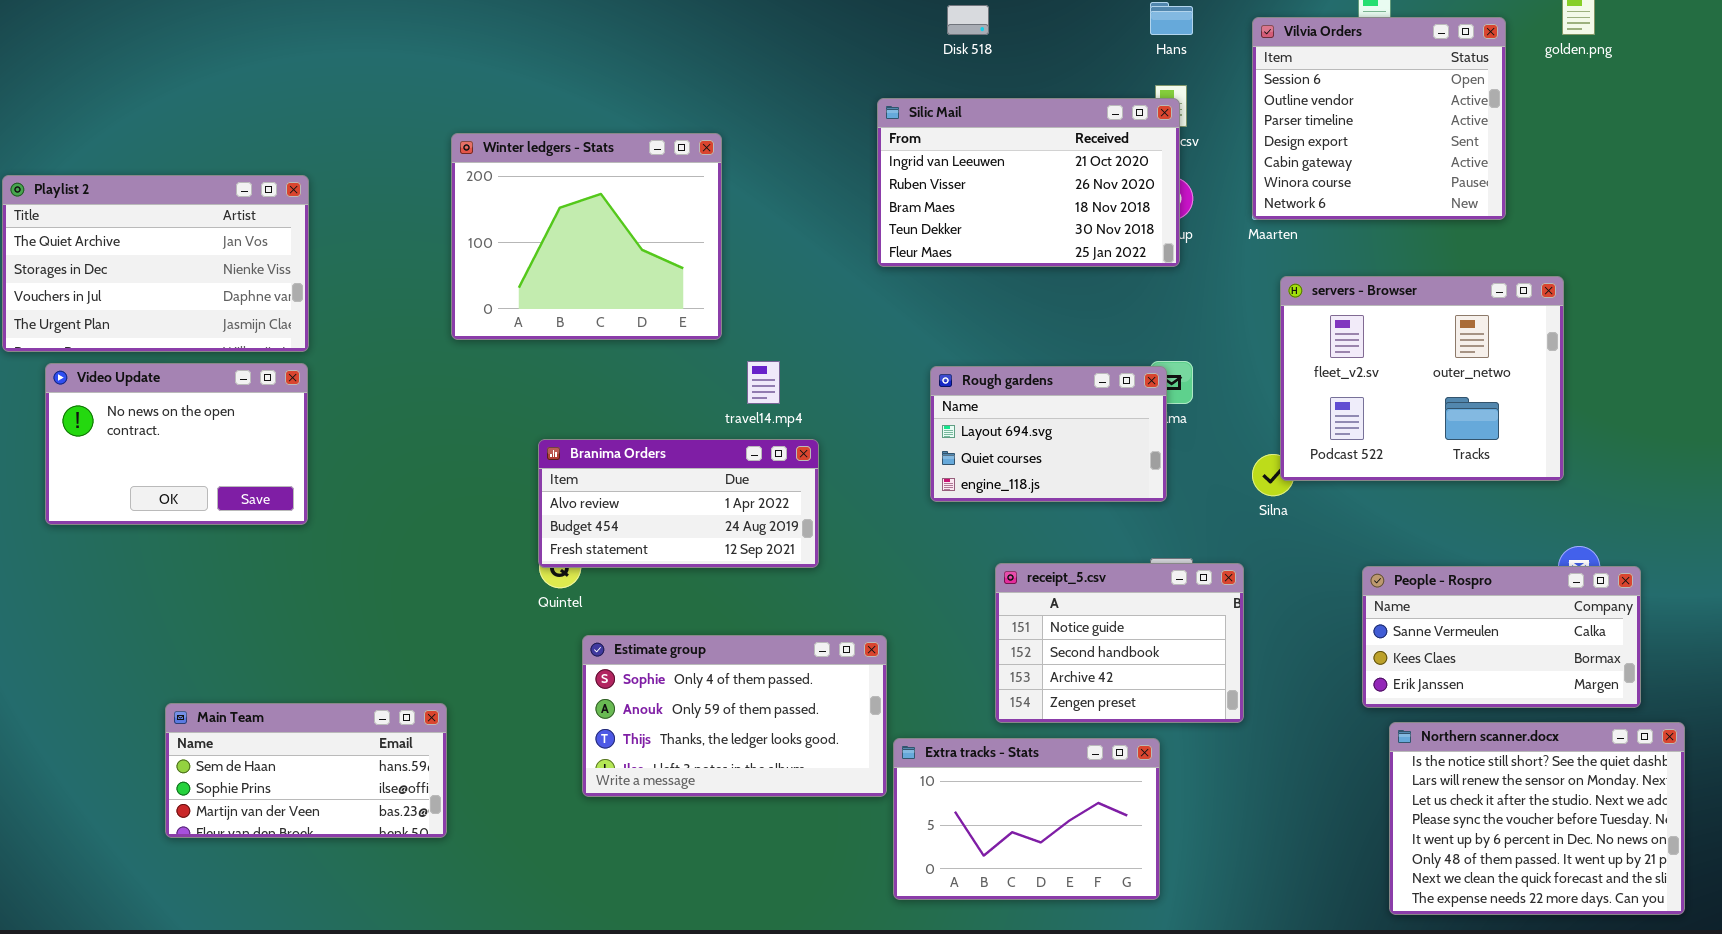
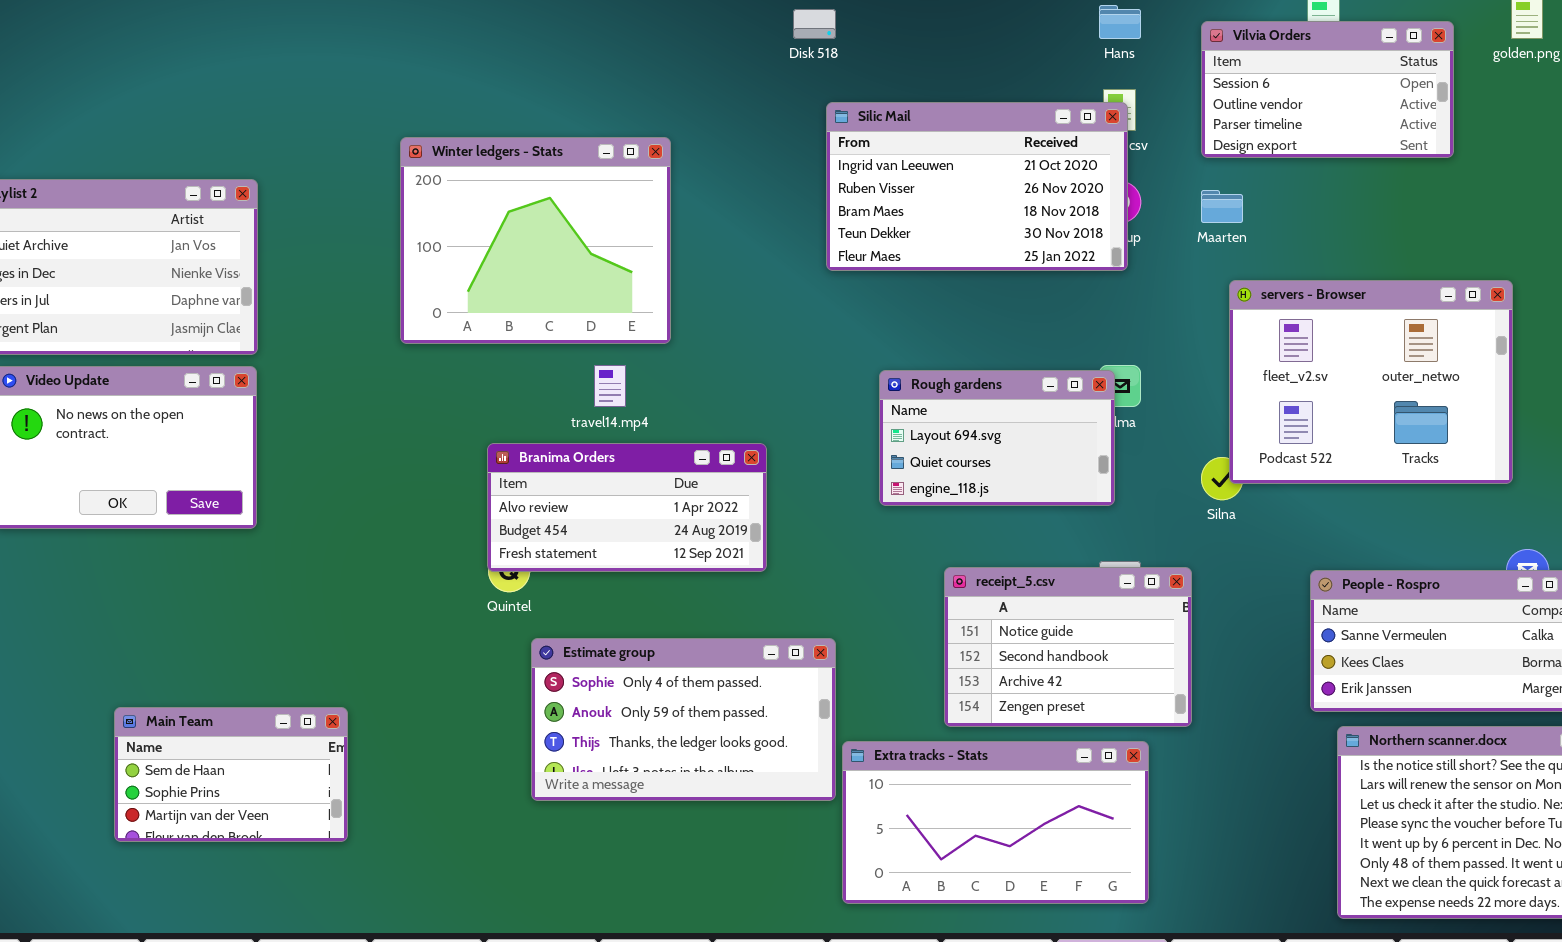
Disk 518: [947,5,989,35] -> [793,9,836,39], moved
Vilvia Orders: [1252,17,1506,220] -> [1201,21,1454,158], resized
travel14.mp4: [747,361,780,404] -> [594,365,626,407], moved
Main Team: [165,703,447,838] -> [114,707,348,842], resized
Extra tracks - Stats: [893,738,1160,900] -> [842,741,1149,904], resized

